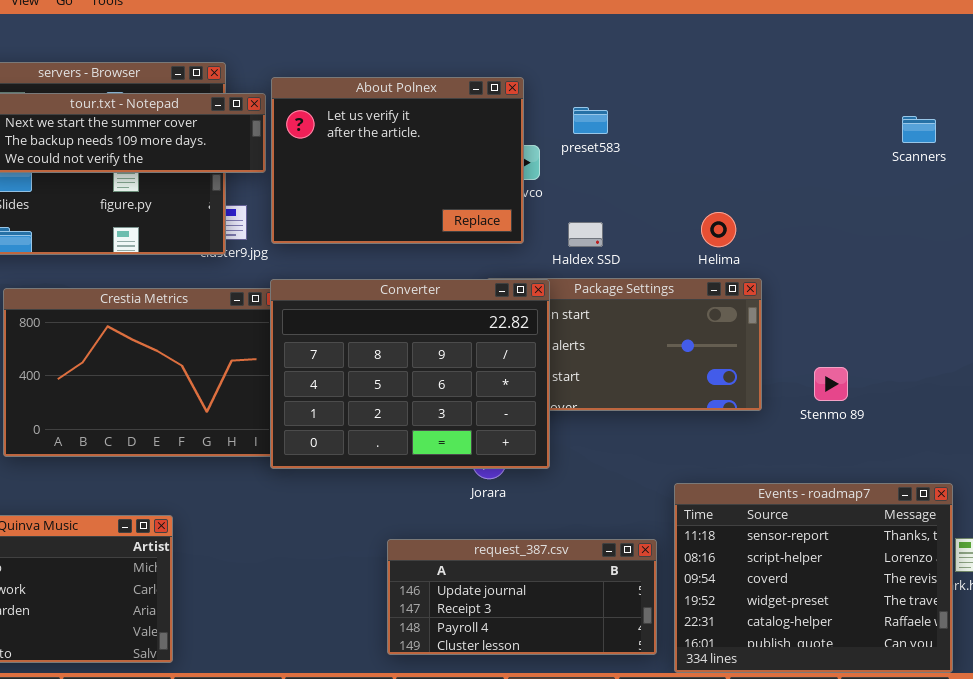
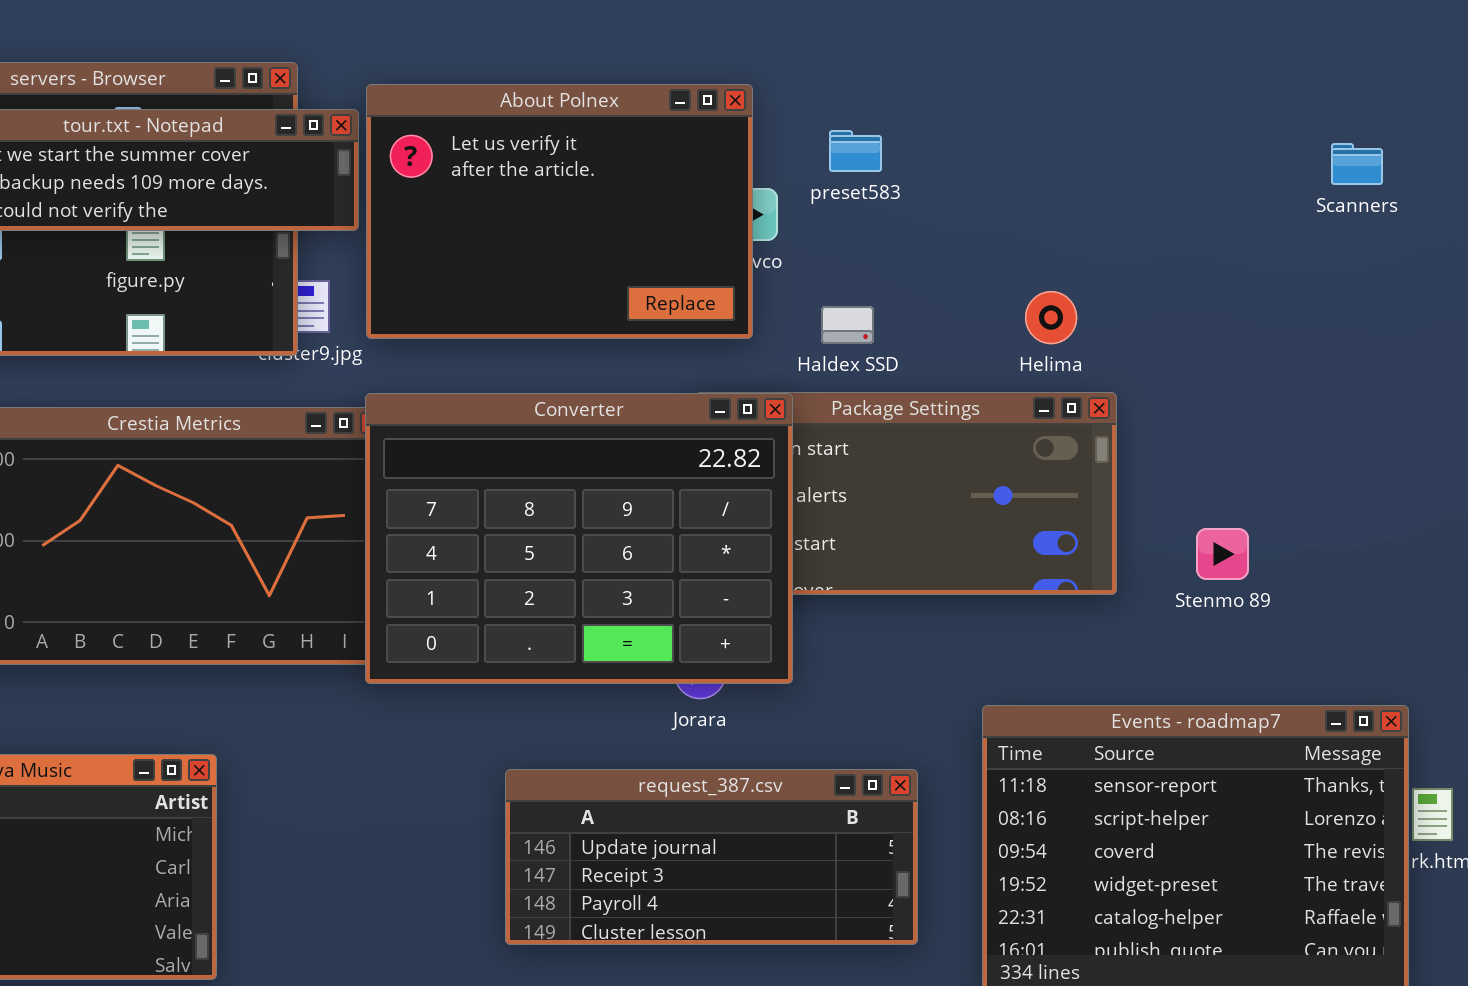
request_387.csv: [387,539,657,655] -> [505,769,918,945], moved

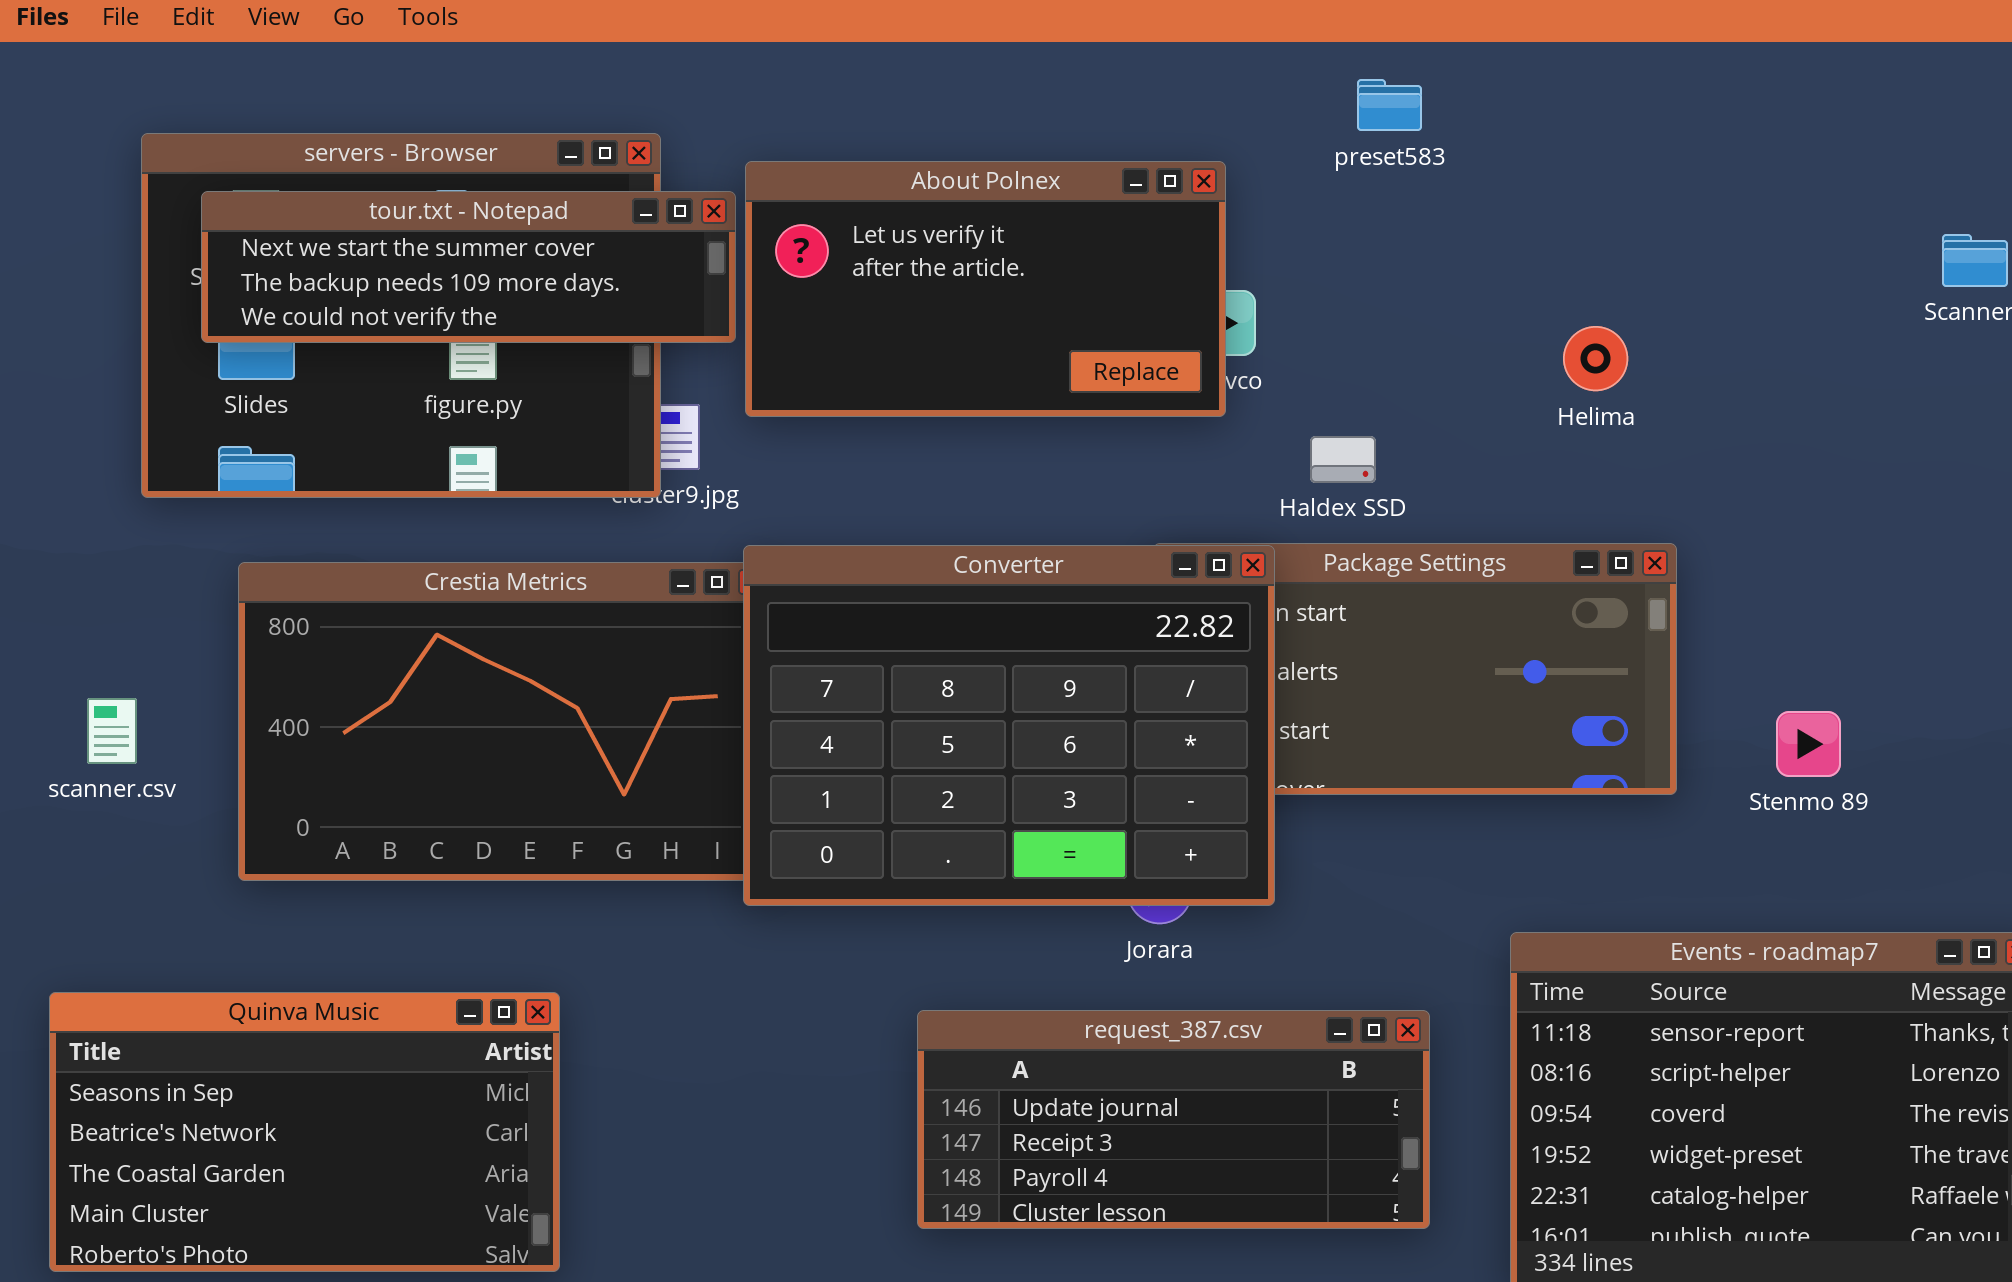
About Polnex: [366,84,753,339] -> [745,161,1226,417], resized
preset583: [829,130,882,172] -> [1357,79,1422,131], moved
Helima: [1025,291,1077,344] -> [1563,326,1628,391], moved

